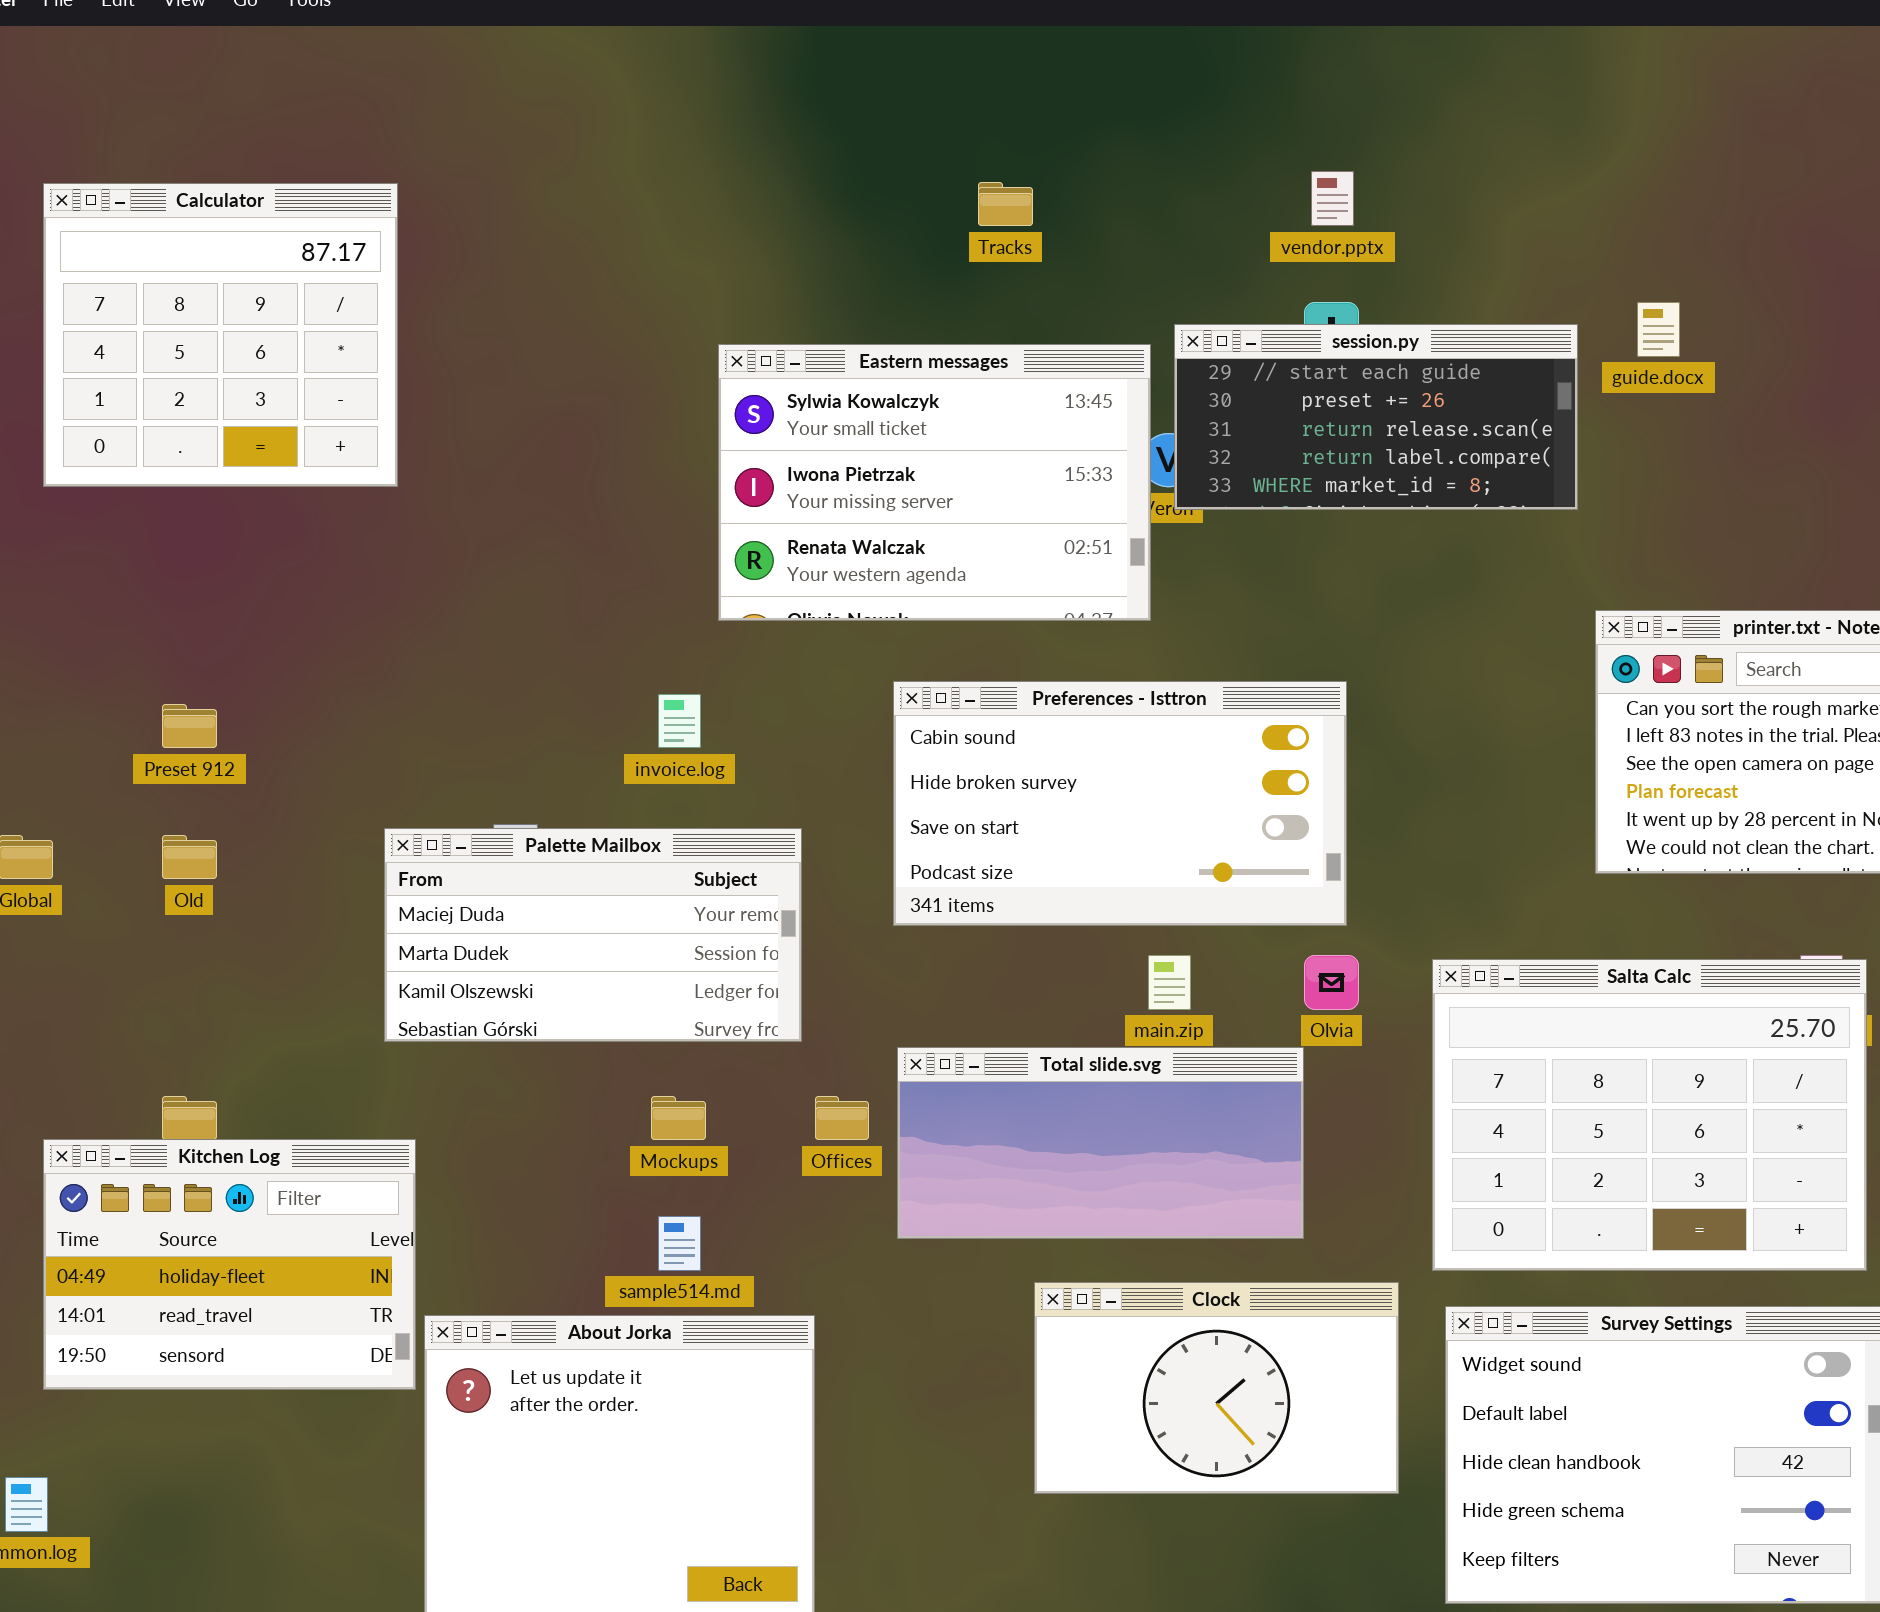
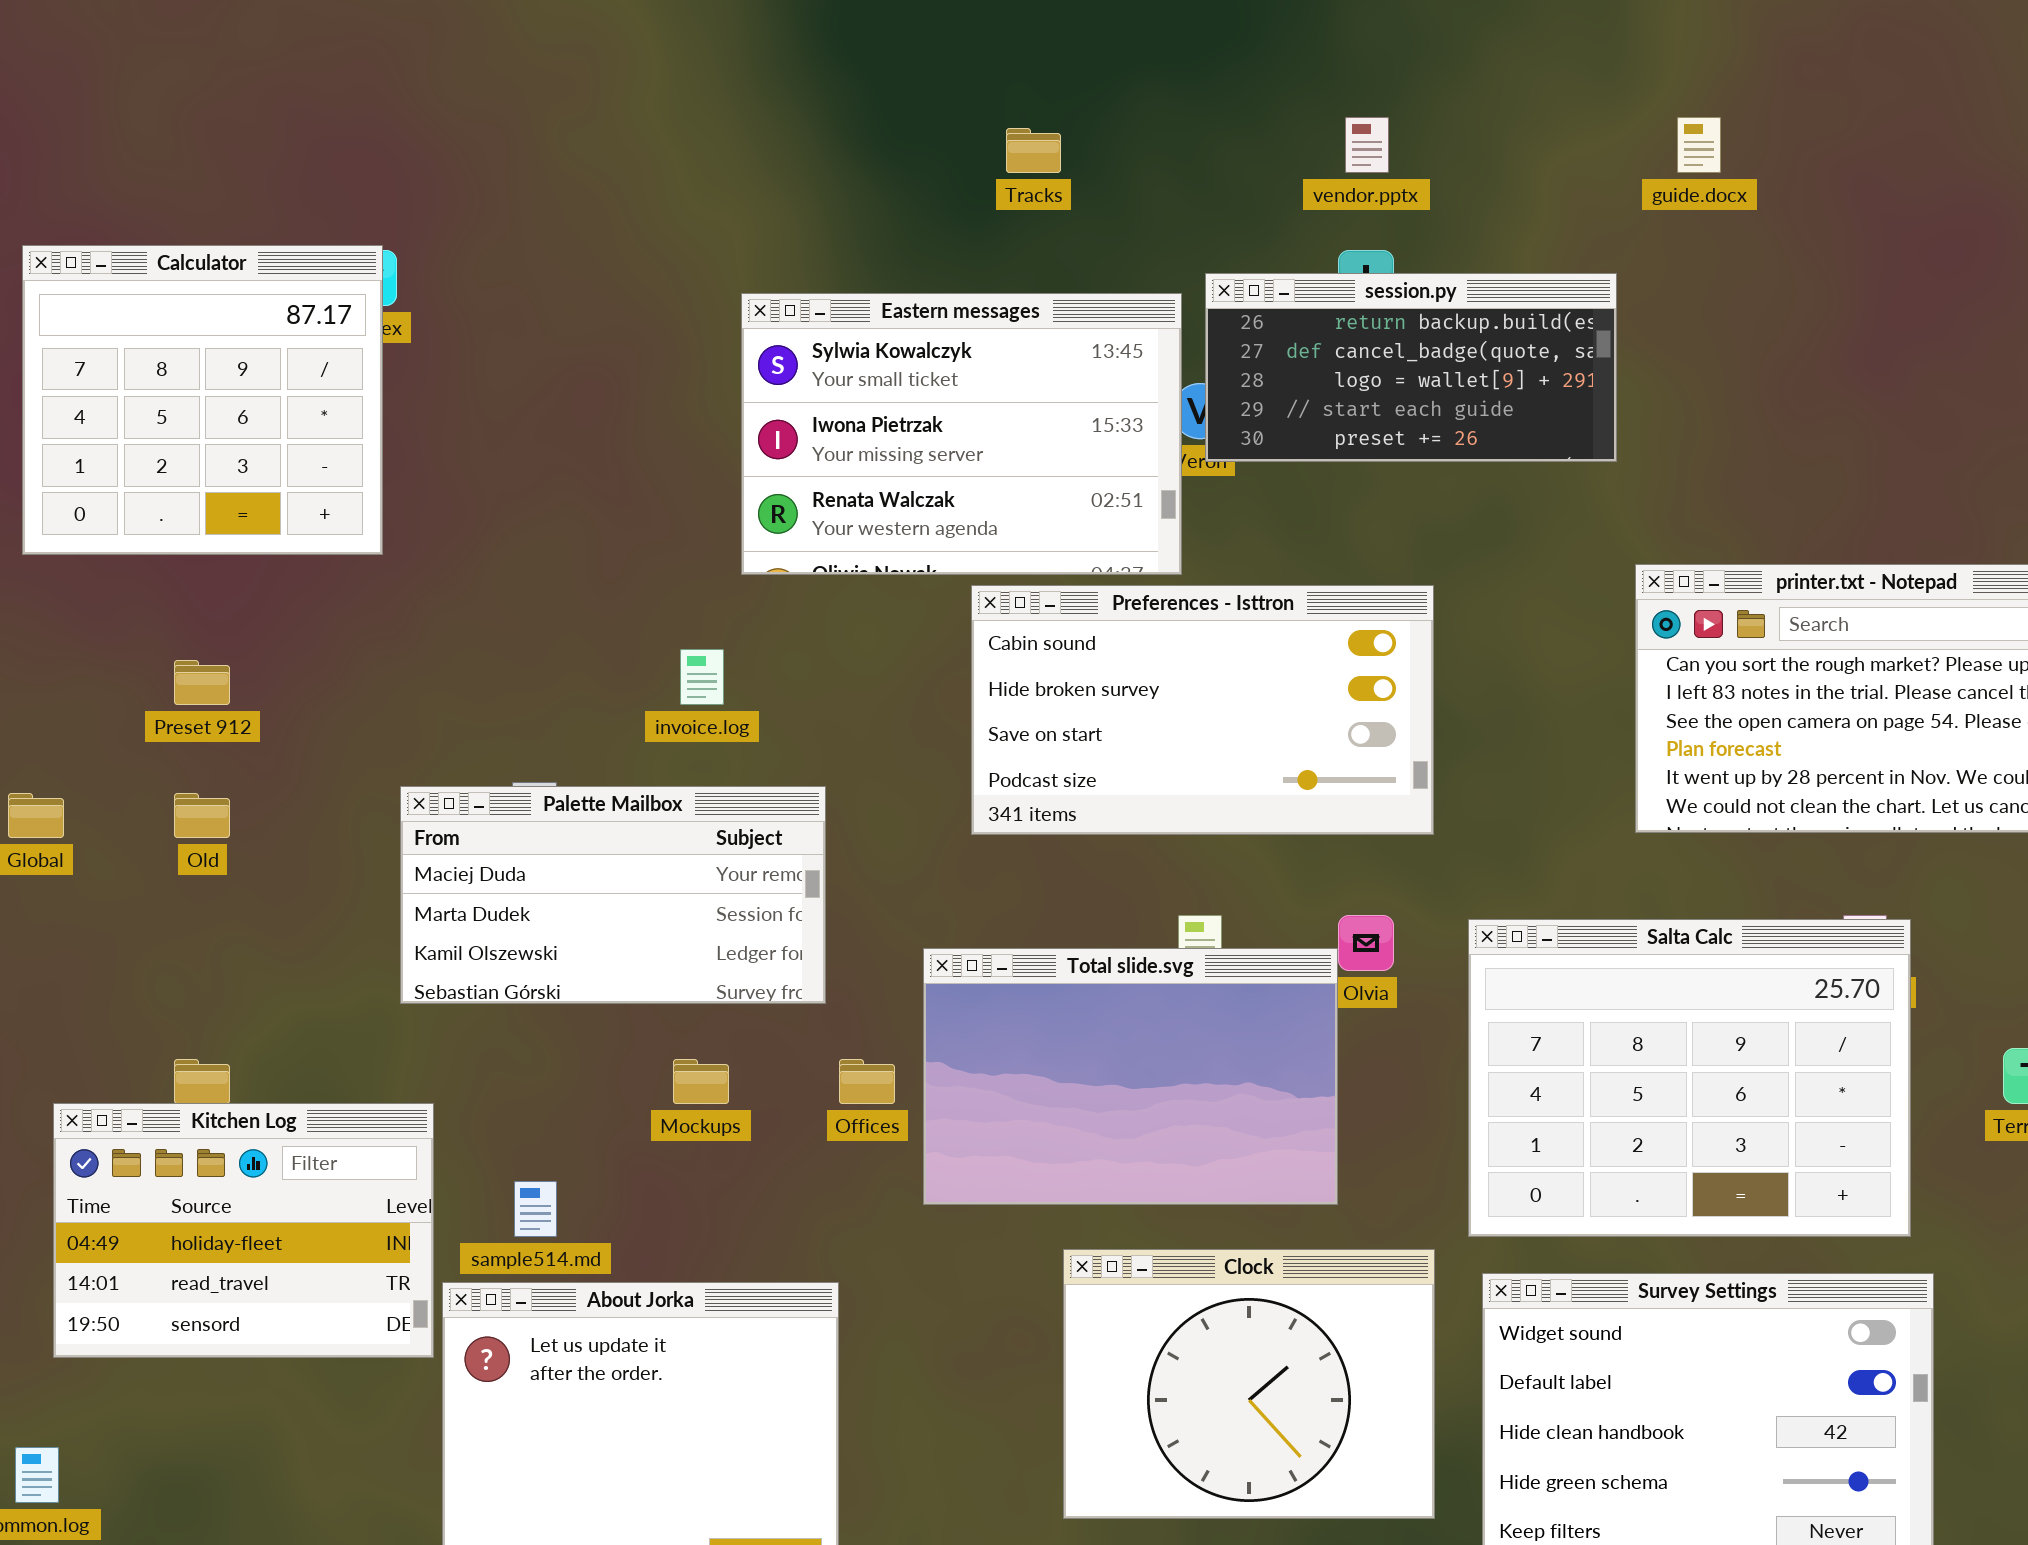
Calculator: [43,183,398,487] -> [22,245,383,555], moved
guide.docx: [1637,302,1680,357] -> [1677,117,1721,173], moved
session.py: [1174,324,1578,510] -> [1205,273,1617,462], scrolled up 3 rows
Preferences - Isttron: [893,681,1347,926] -> [971,585,1434,835], moved
Total slide.svg: [897,1047,1304,1239] -> [923,948,1338,1205], resized
sample514.md: [658,1216,701,1271] -> [514,1181,557,1237], moved
Clock: [1034,1282,1399,1494] -> [1063,1249,1435,1519], resized

